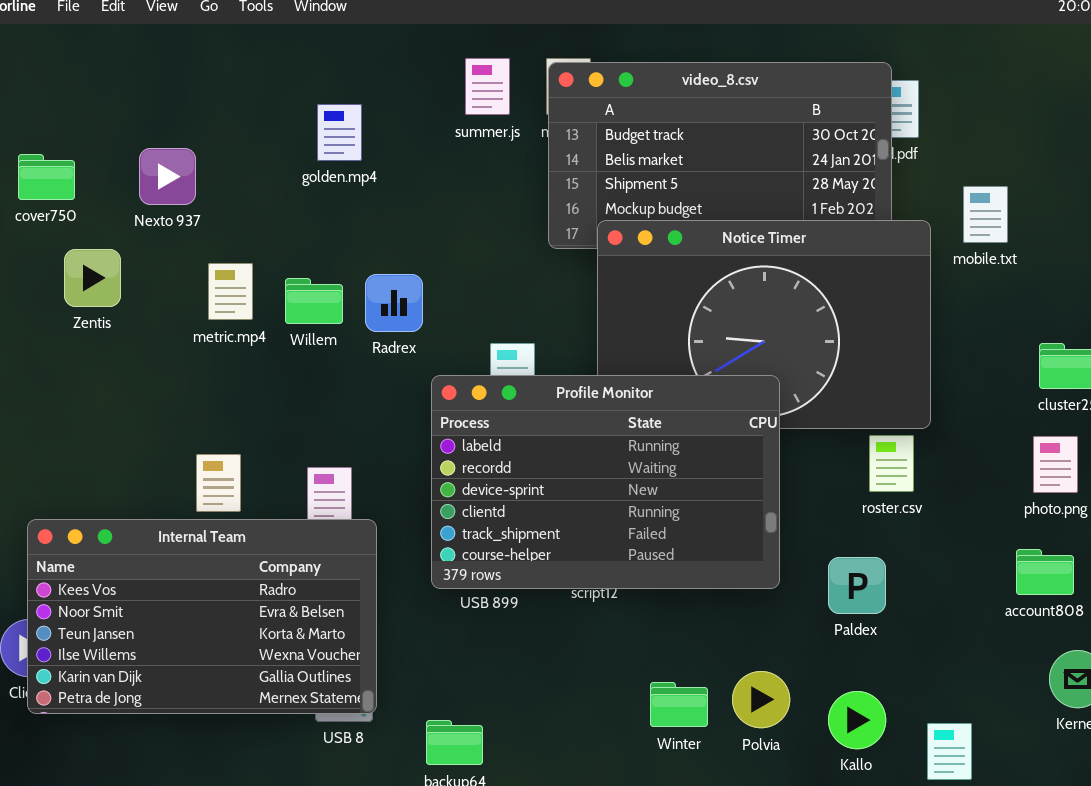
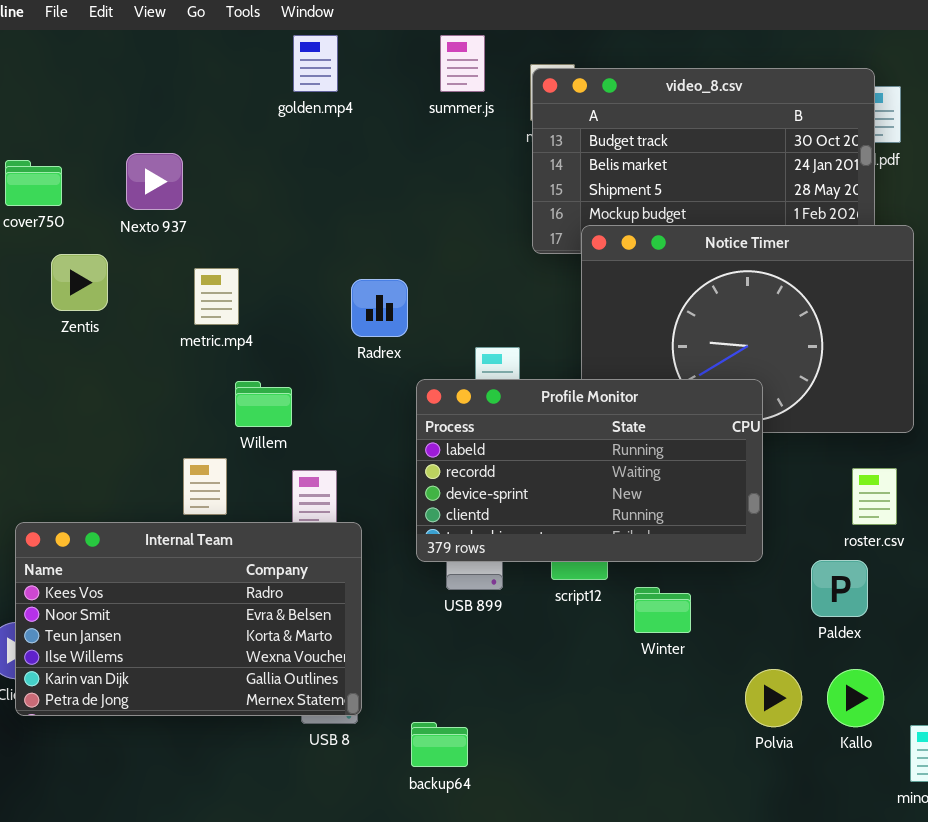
summer.js: [465,58,510,115] -> [440,35,485,92], moved
golden.mp4: [317,104,362,161] -> [293,35,338,92], moved
Willem: [285,278,343,324] -> [235,381,292,427], moved
Profile Monitor: [431,375,780,589] -> [416,379,763,562], resized
roster.csv: [869,435,914,492] -> [852,468,897,525], moved
Polvia: [732,671,790,728] -> [745,669,802,727], moved
Winter: [650,682,708,727] -> [634,587,691,633], moved
Kallo: [828,691,886,749] -> [827,669,884,727], moved

